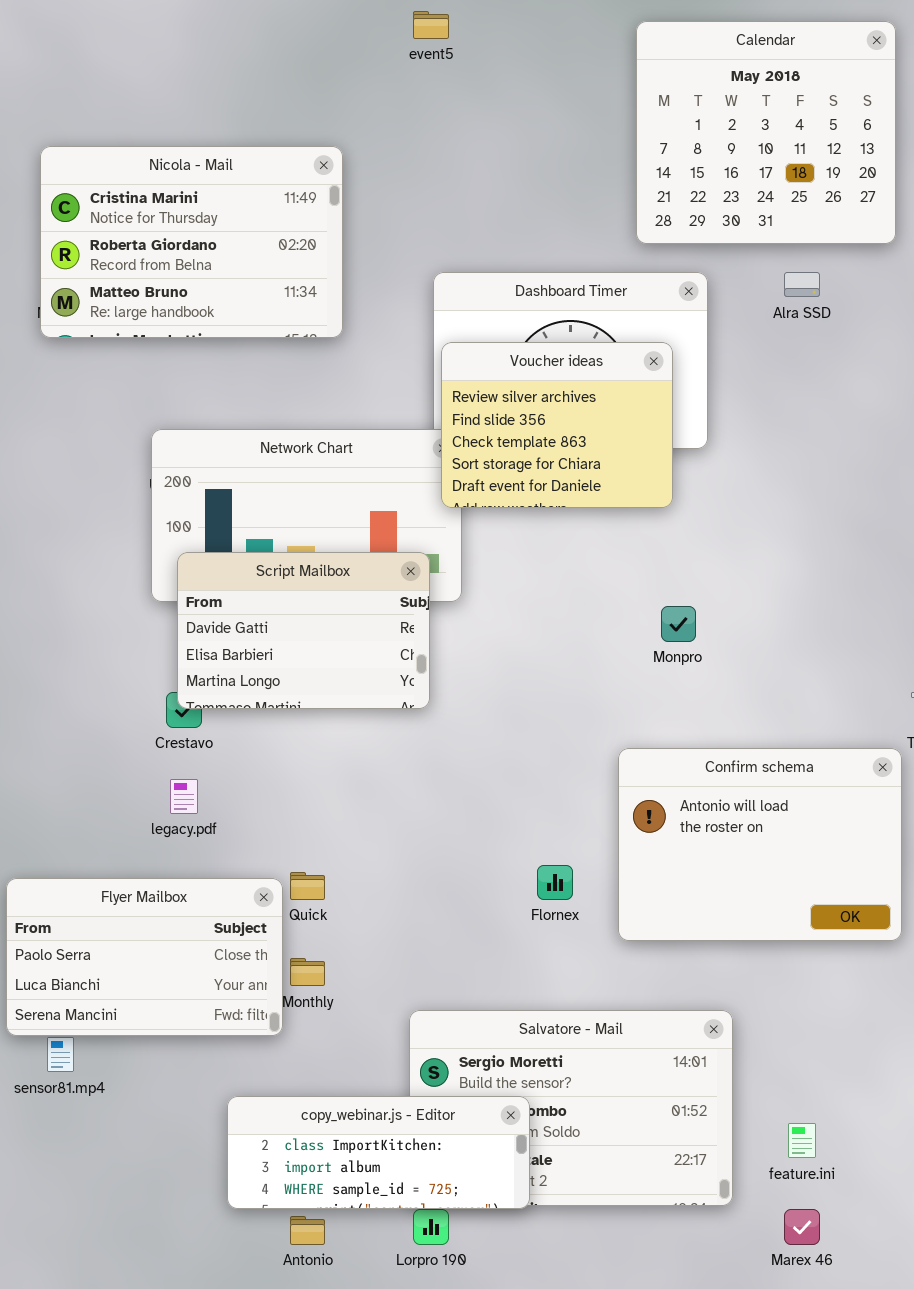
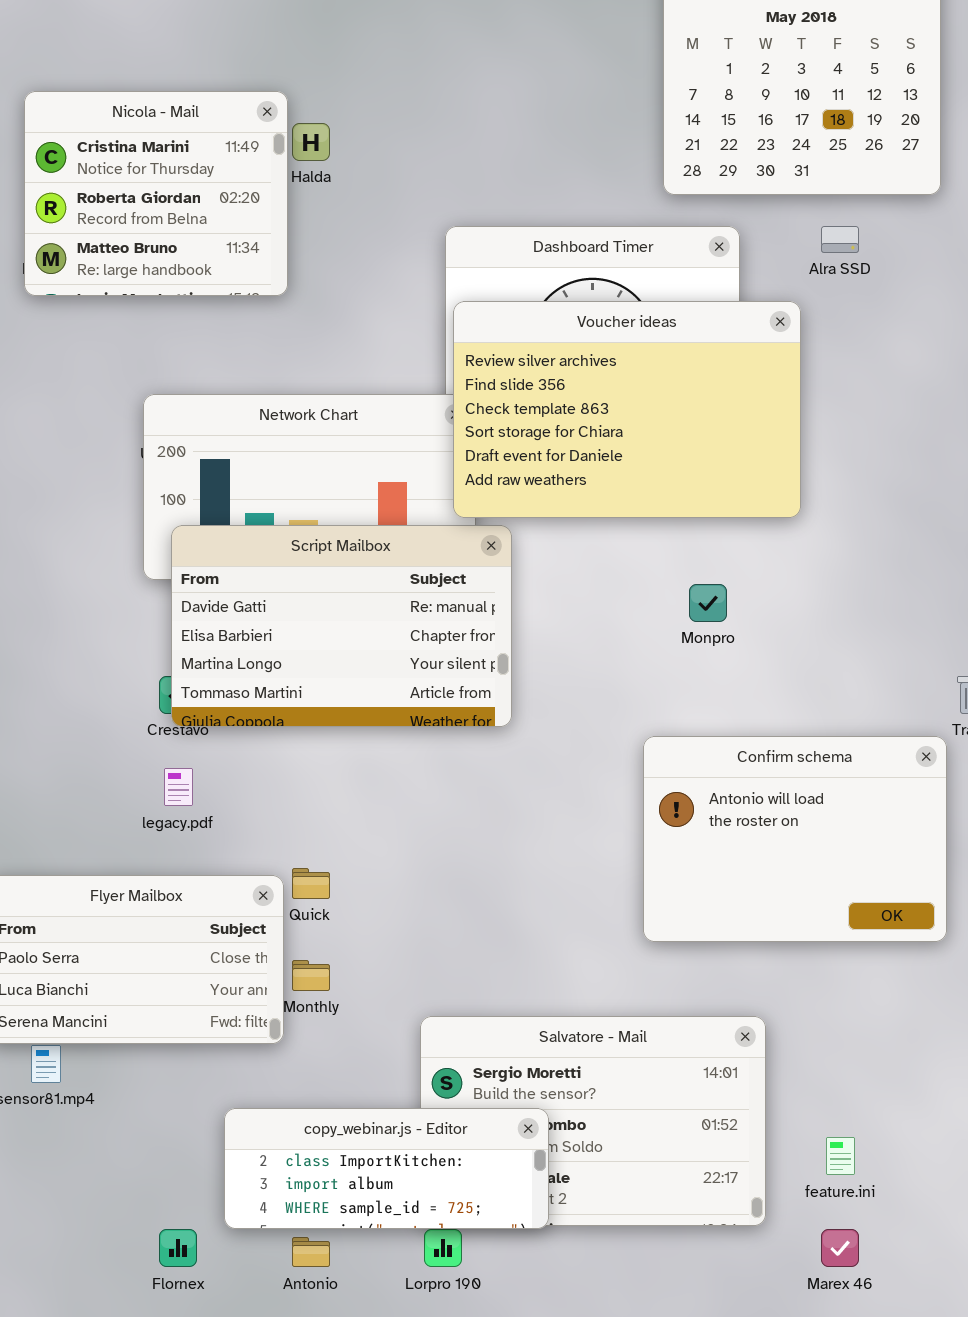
Nicola - Mail: [40,146,343,338] -> [24,91,288,296], resized
Voucher ideas: [441,342,673,508] -> [453,301,801,518], resized
Script Mailbox: [177,552,430,709] -> [171,525,512,727], resized
Flornex: [537,865,573,900] -> [159,1229,197,1267], moved

